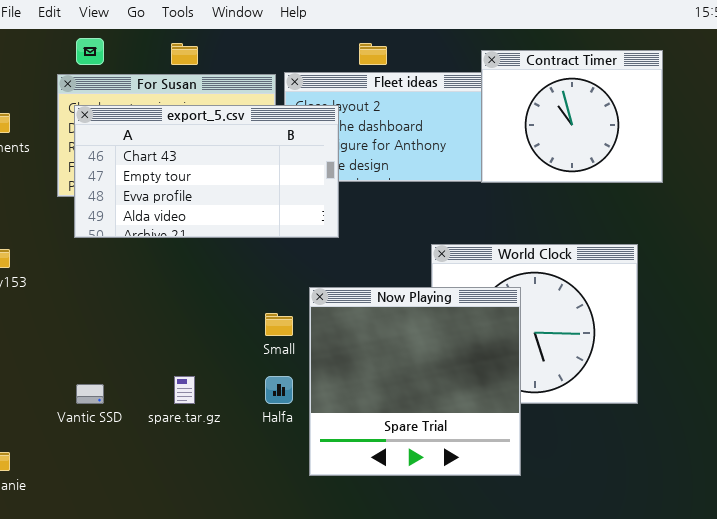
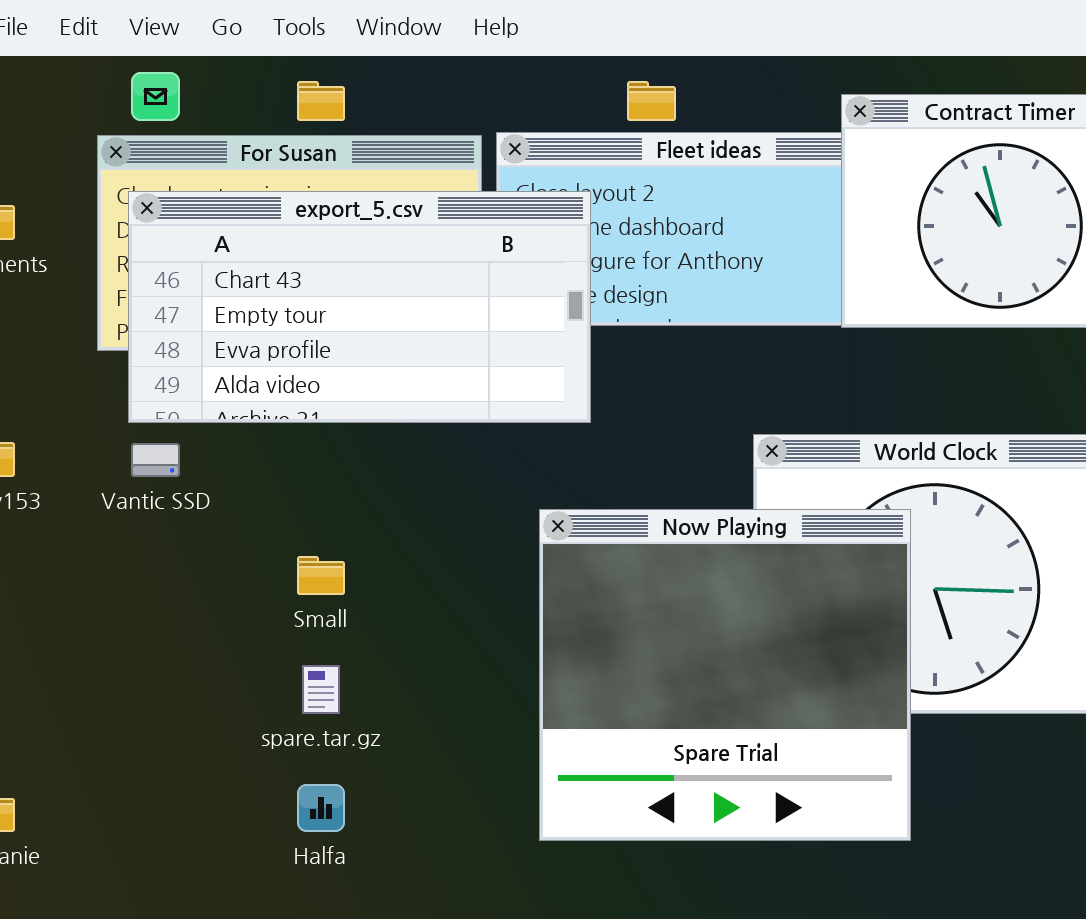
Small: [265,313,293,336] -> [297,556,345,595], moved
Halfa: [265,376,293,404] -> [297,784,345,832], moved
Vantic SSD: [76,384,104,404] -> [131,443,180,477], moved

